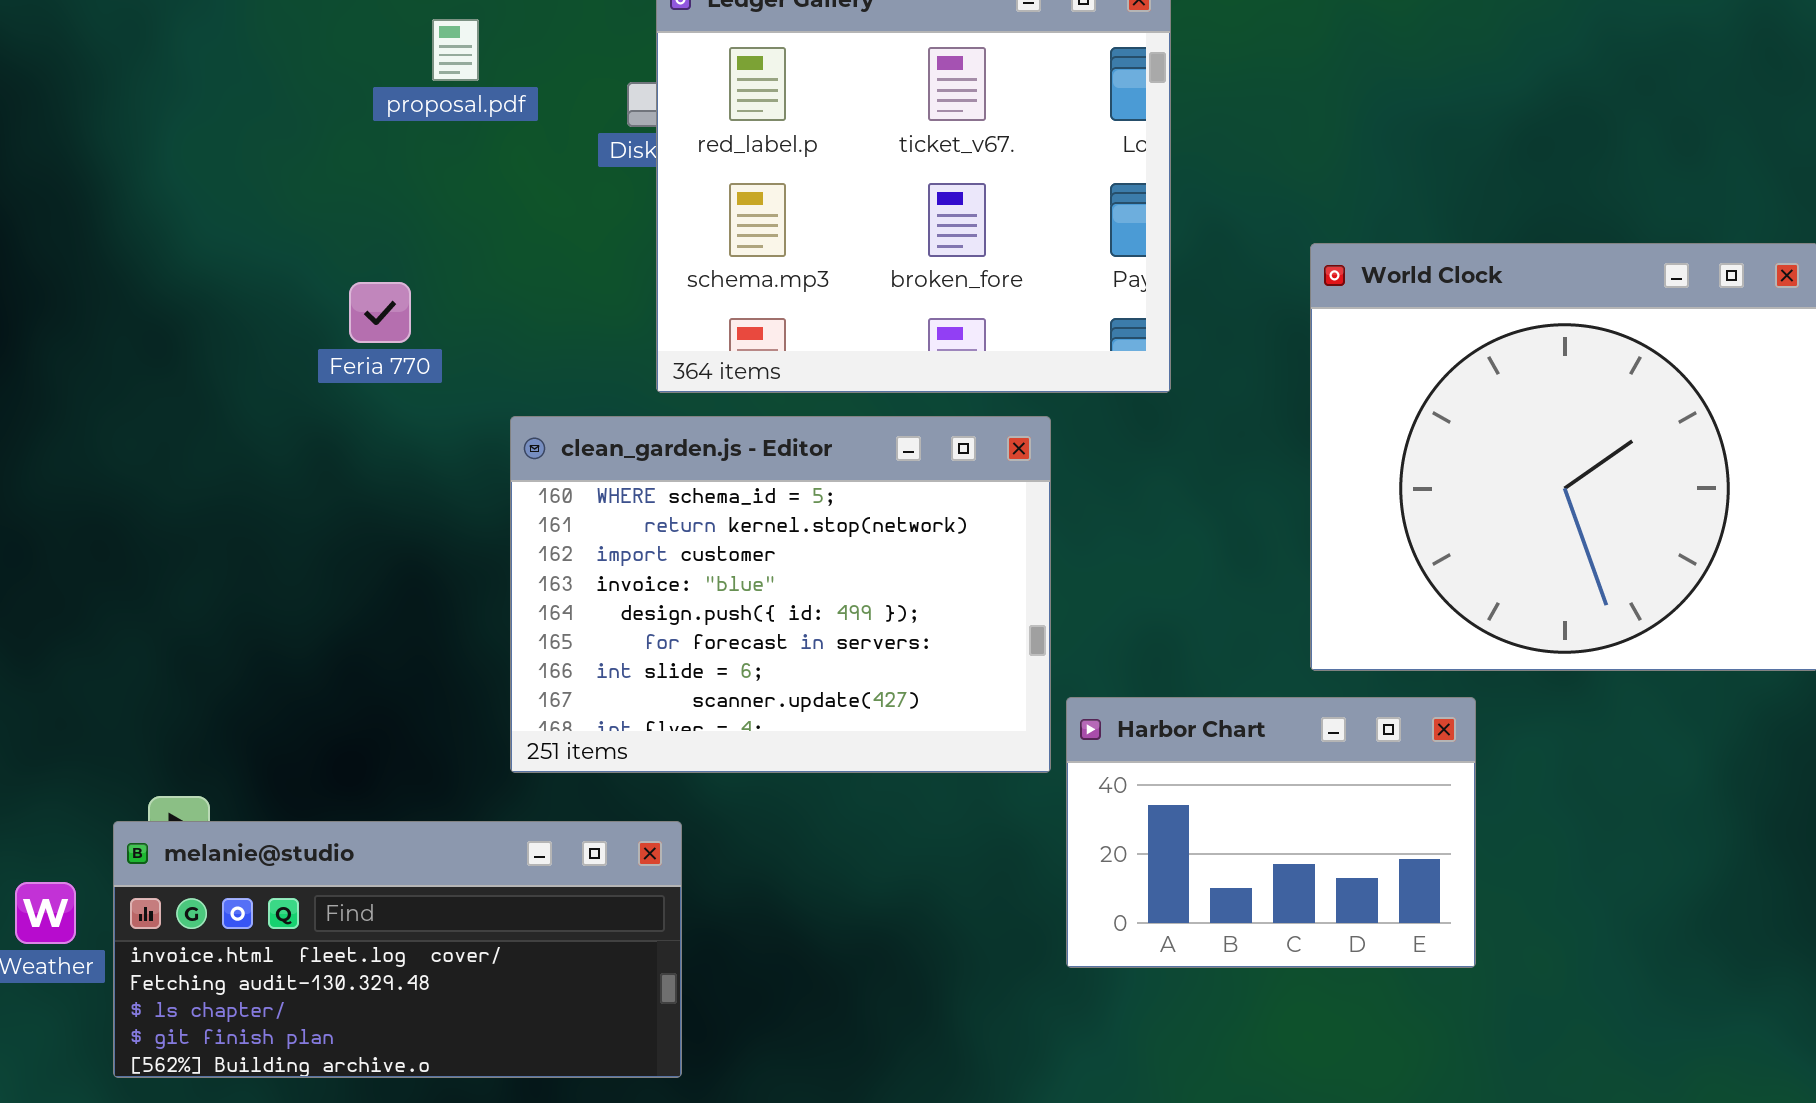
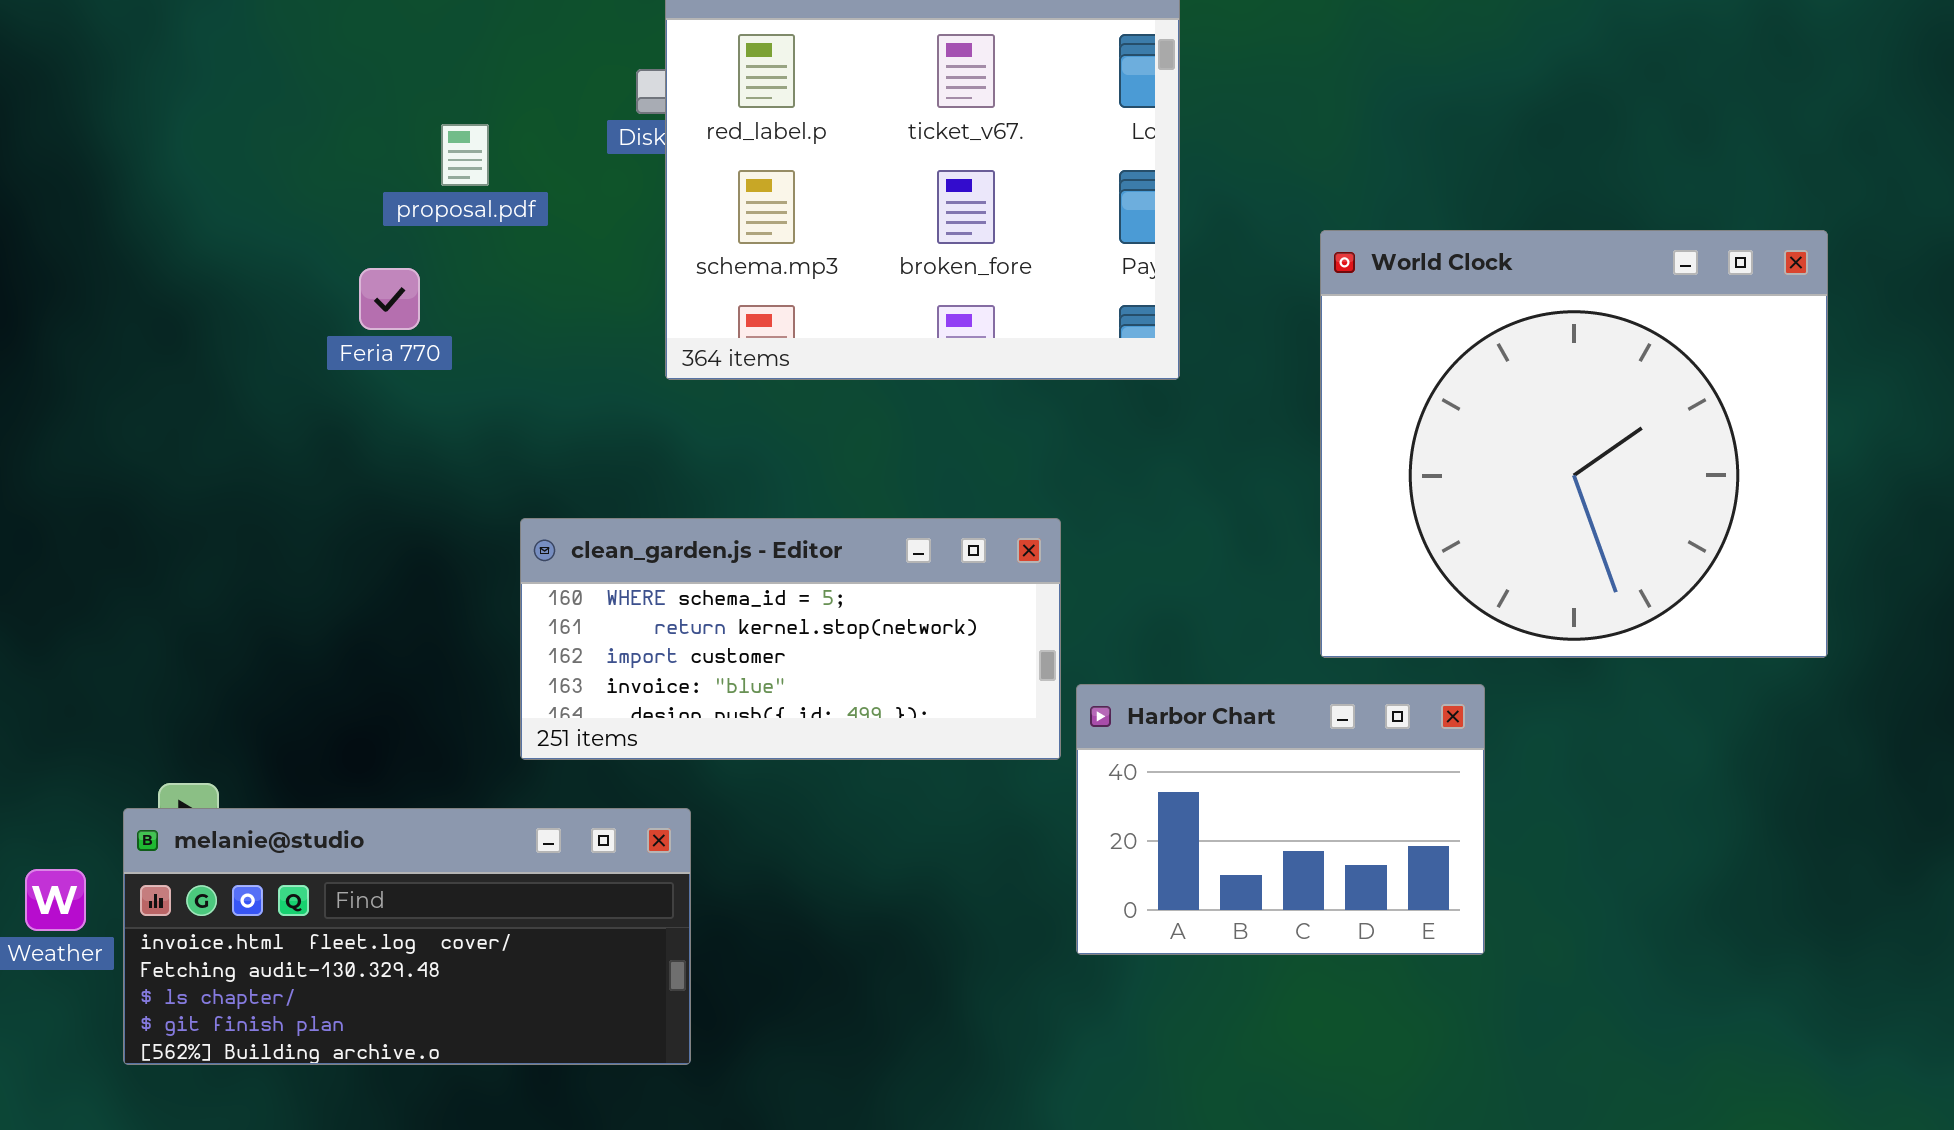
proposal.pdf: [432,19,479,81] -> [441,124,489,186], moved
clean_garden.js - Editor: [510,416,1051,773] -> [520,518,1061,760], resized

